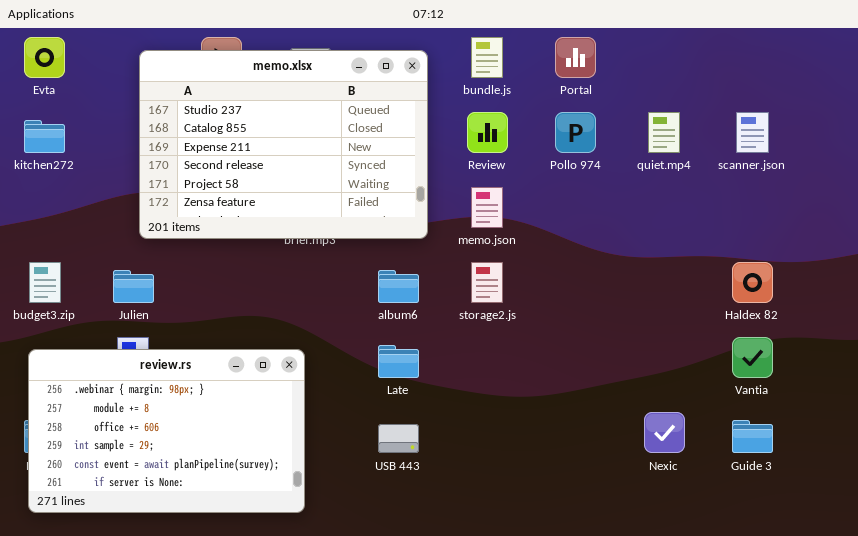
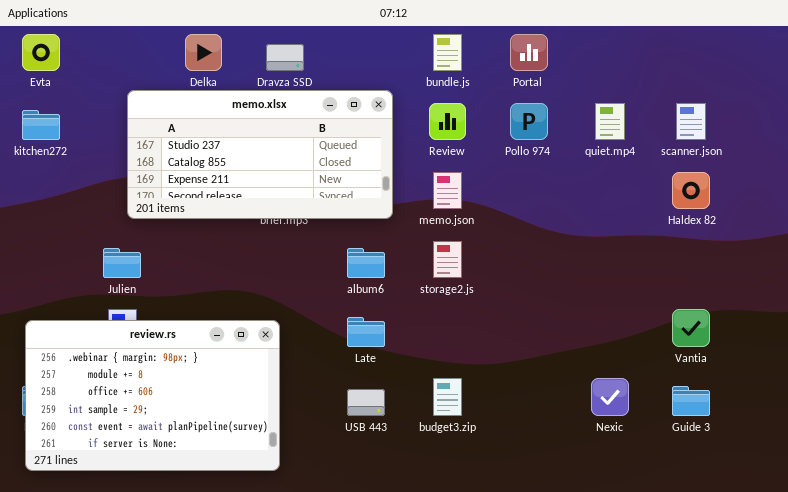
memo.xlsx: [139,50,428,239] -> [127,90,393,219], resized
budget3.zip: [29,262,61,303] -> [433,378,462,416], moved
Haldex 82: [732,262,773,303] -> [672,172,710,209], moved

